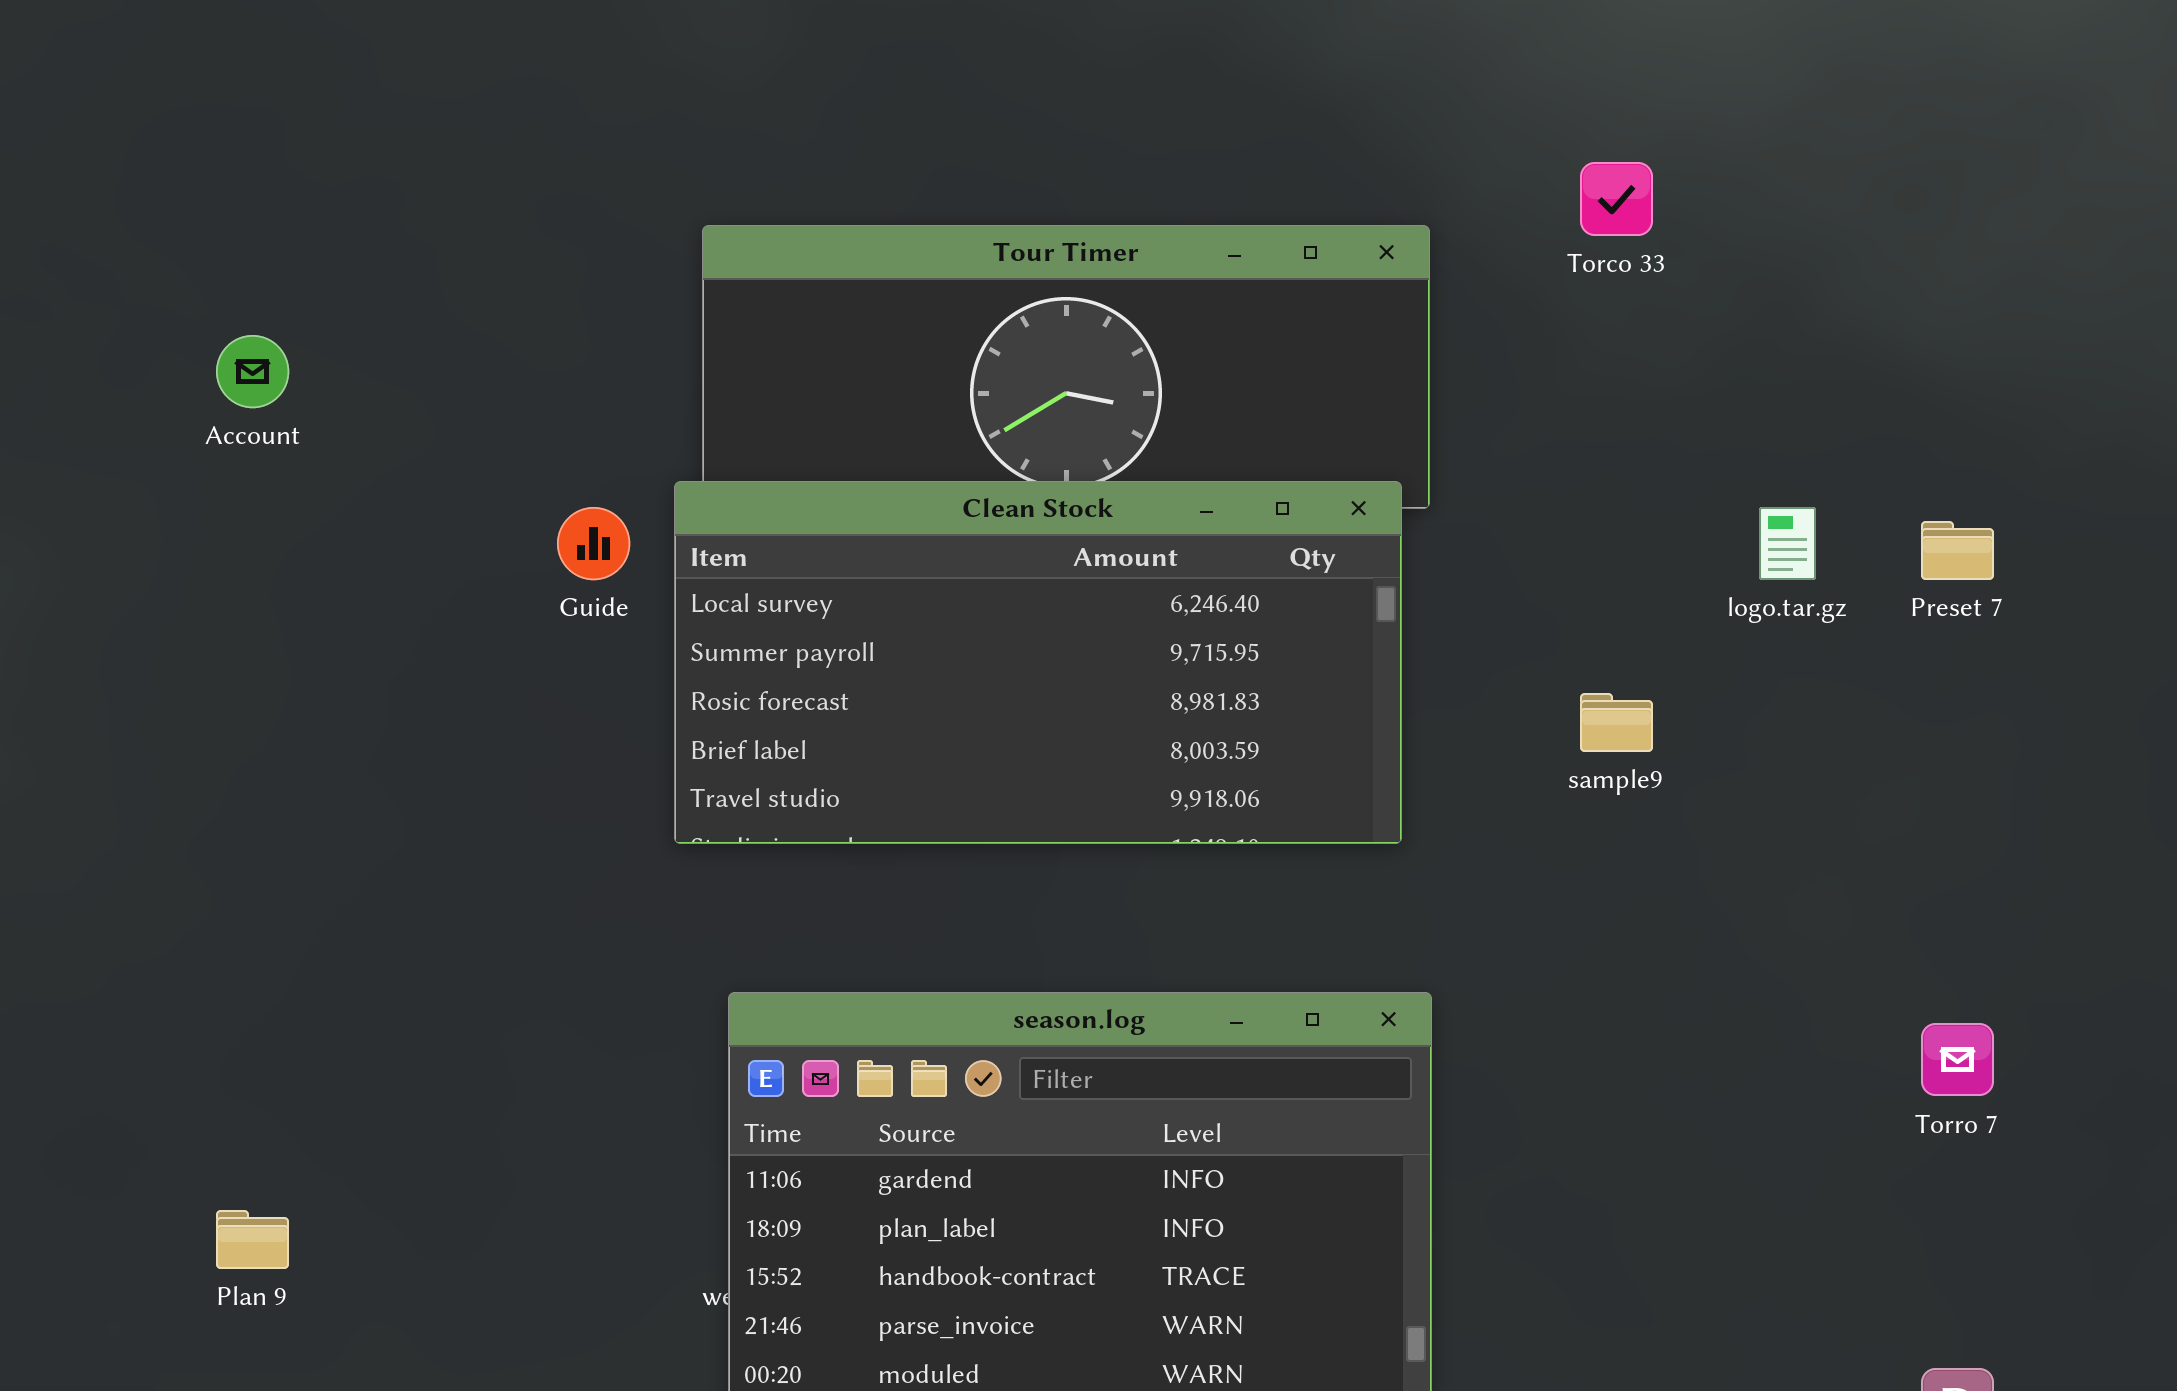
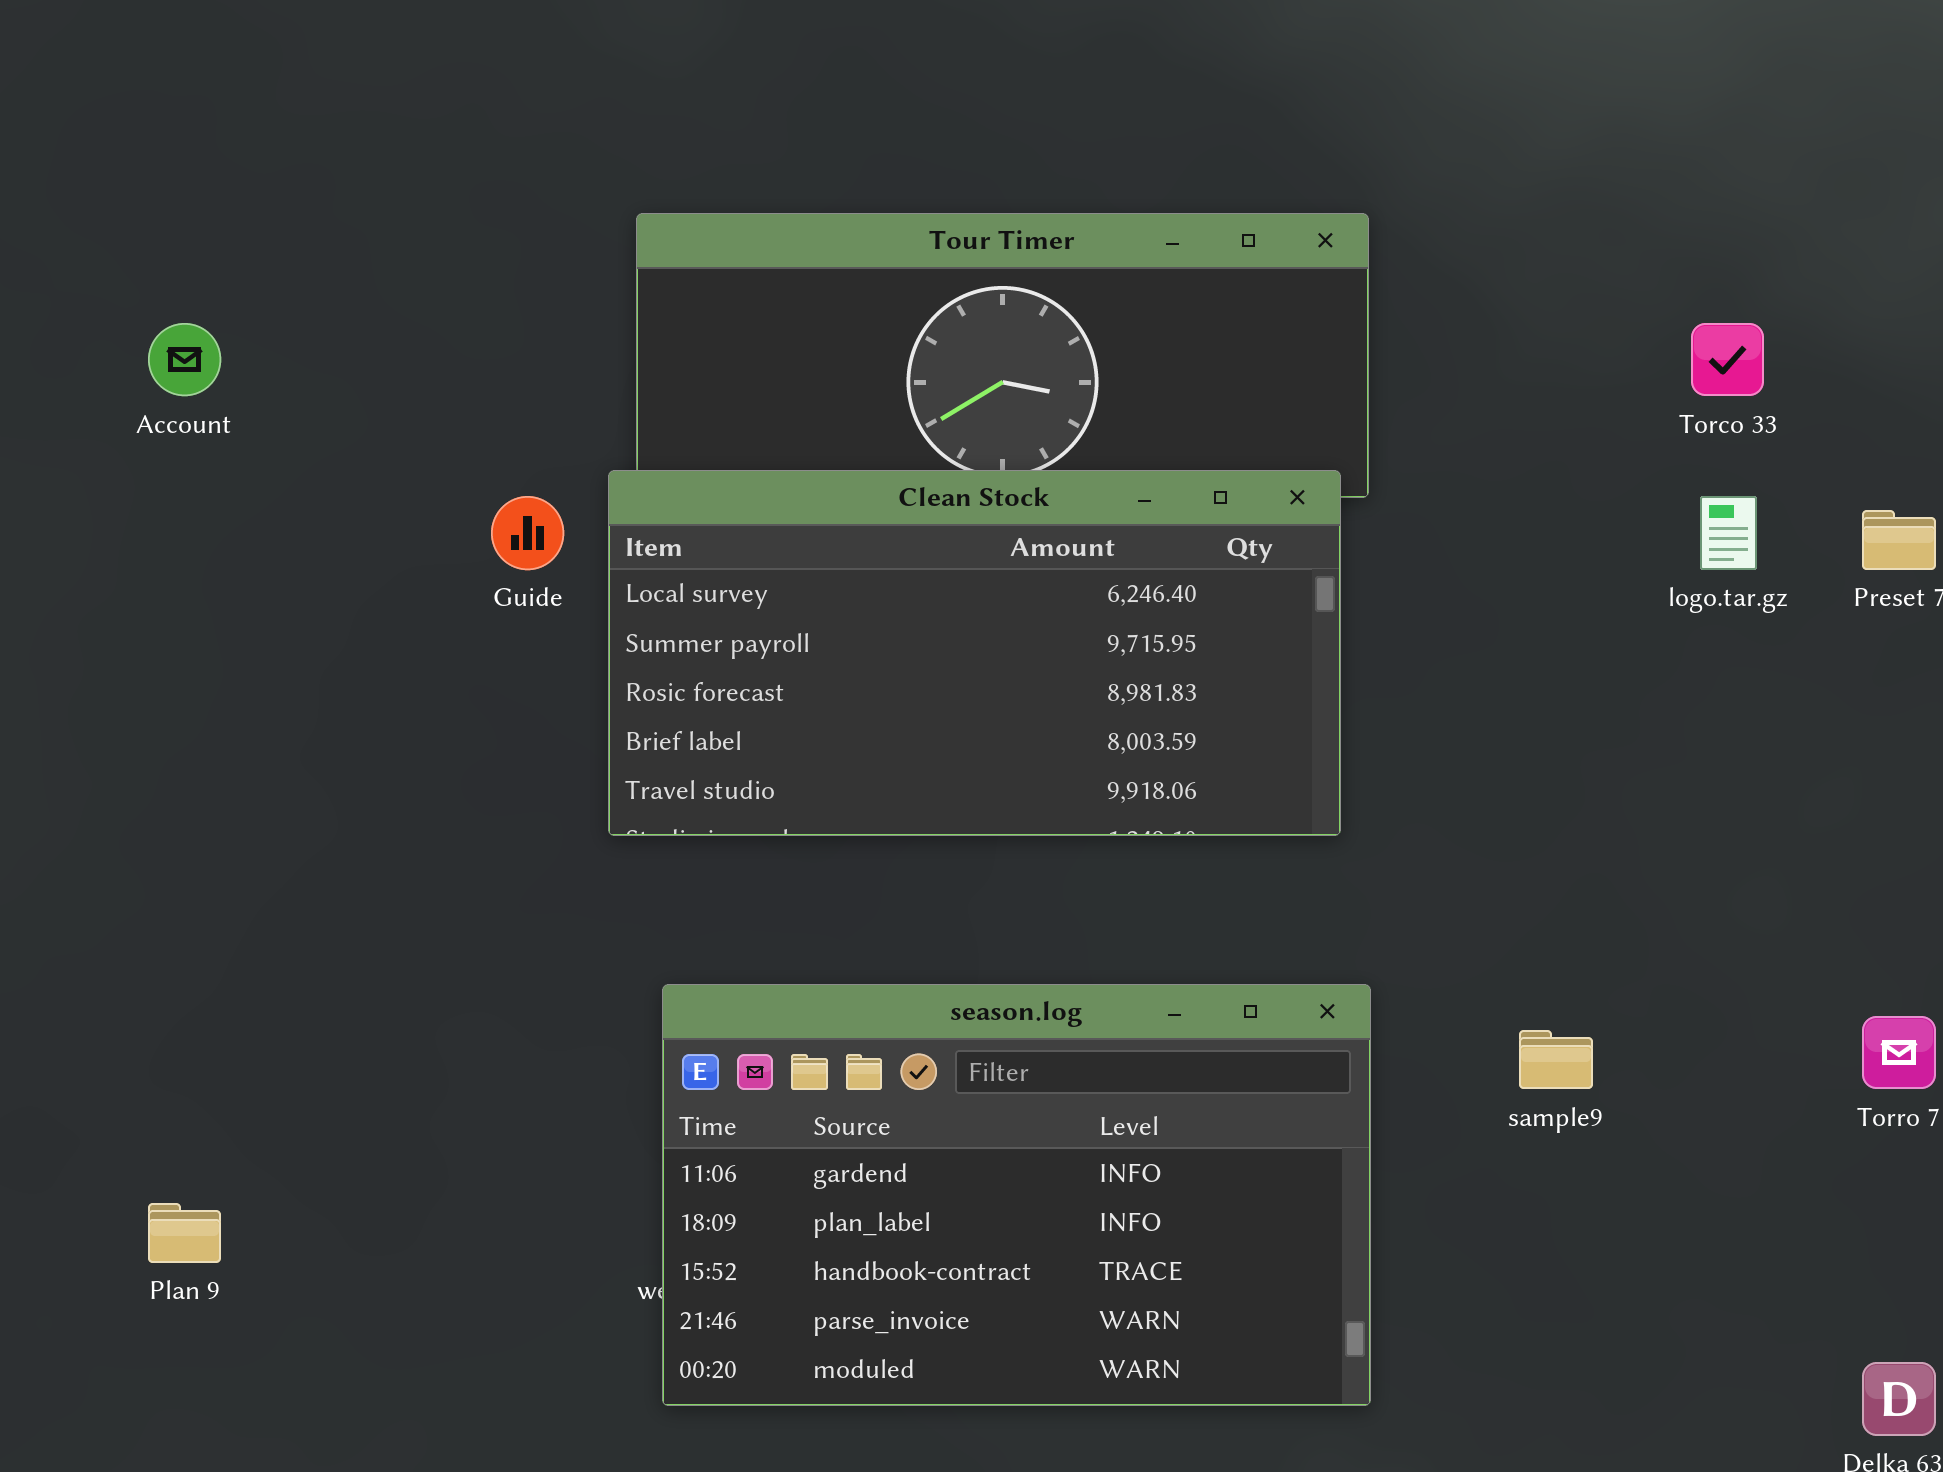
Torco 33: [1580,162,1653,236] -> [1691,323,1764,396], moved
sample9: [1580,693,1653,752] -> [1519,1030,1593,1089], moved

